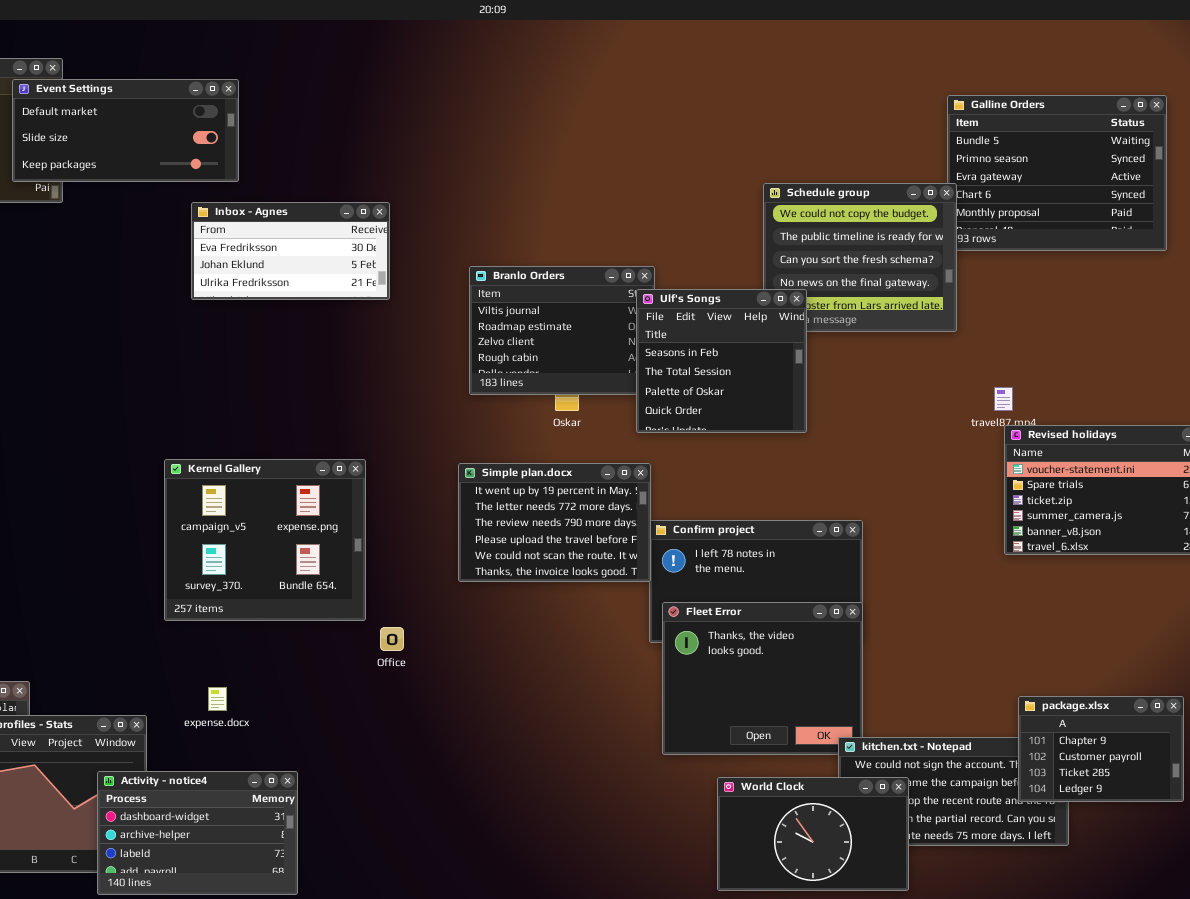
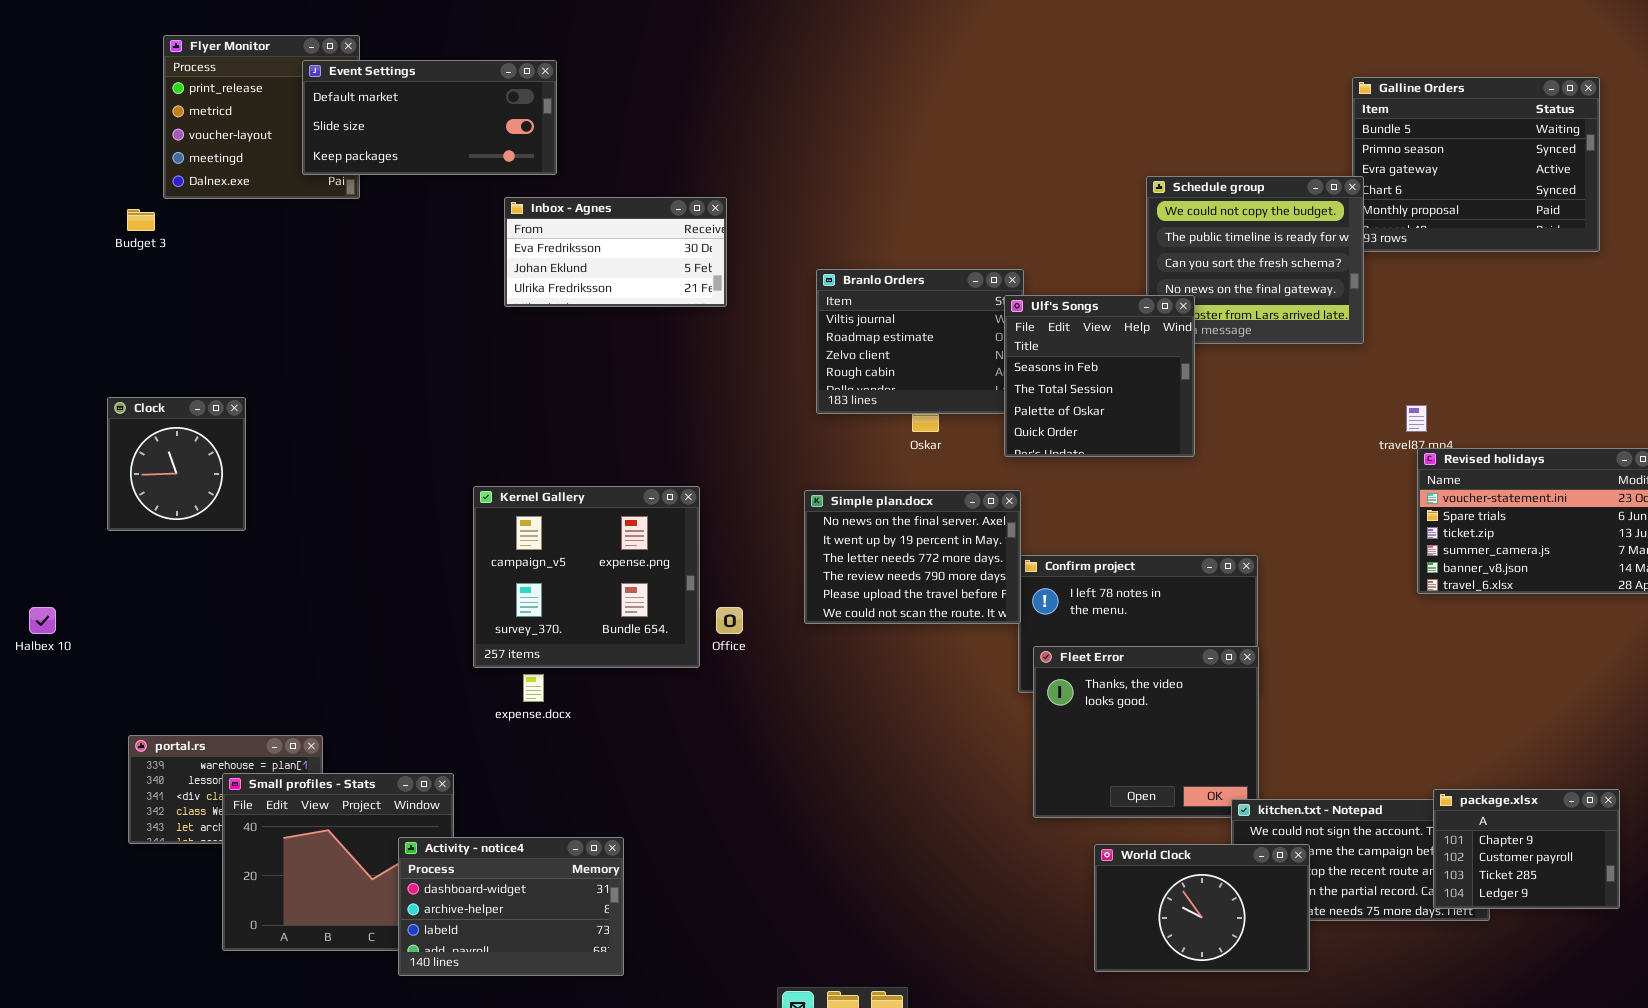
Simple plan.docx: [458,463,651,582] -> [804,490,1021,624], scrolled up 1 row
Office: [380,627,404,651] -> [716,607,743,634], moved
expense.docx: [208,687,227,711] -> [523,674,544,702], moved
package.xlsx: [1018,696,1184,802] -> [1433,789,1620,909], moved

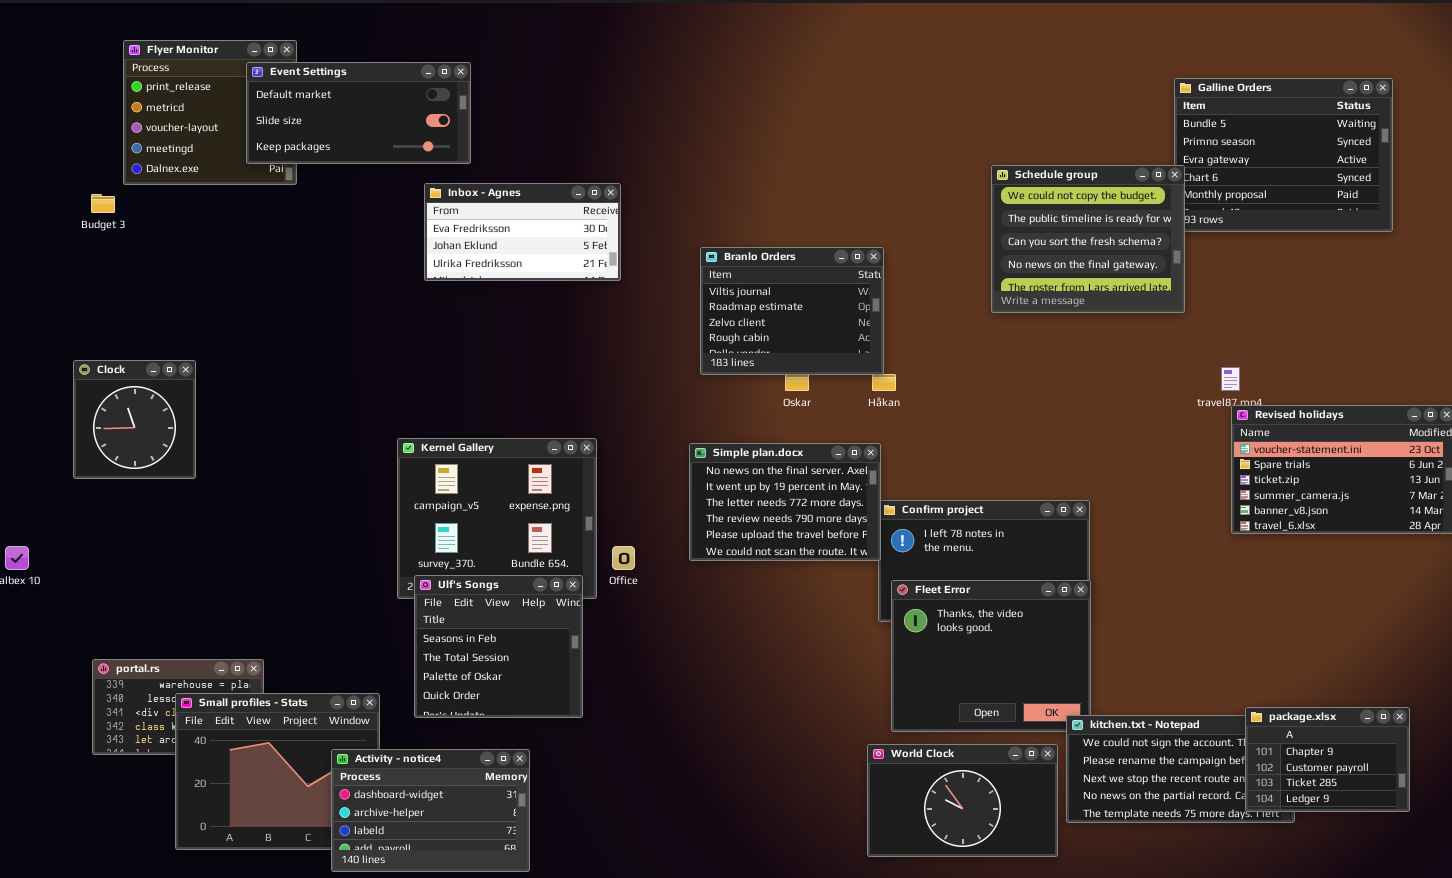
Ulf's Songs: [1004,295,1195,457] -> [414,575,583,718], moved
World Clock: [1094,844,1310,972] -> [867,744,1058,857], moved

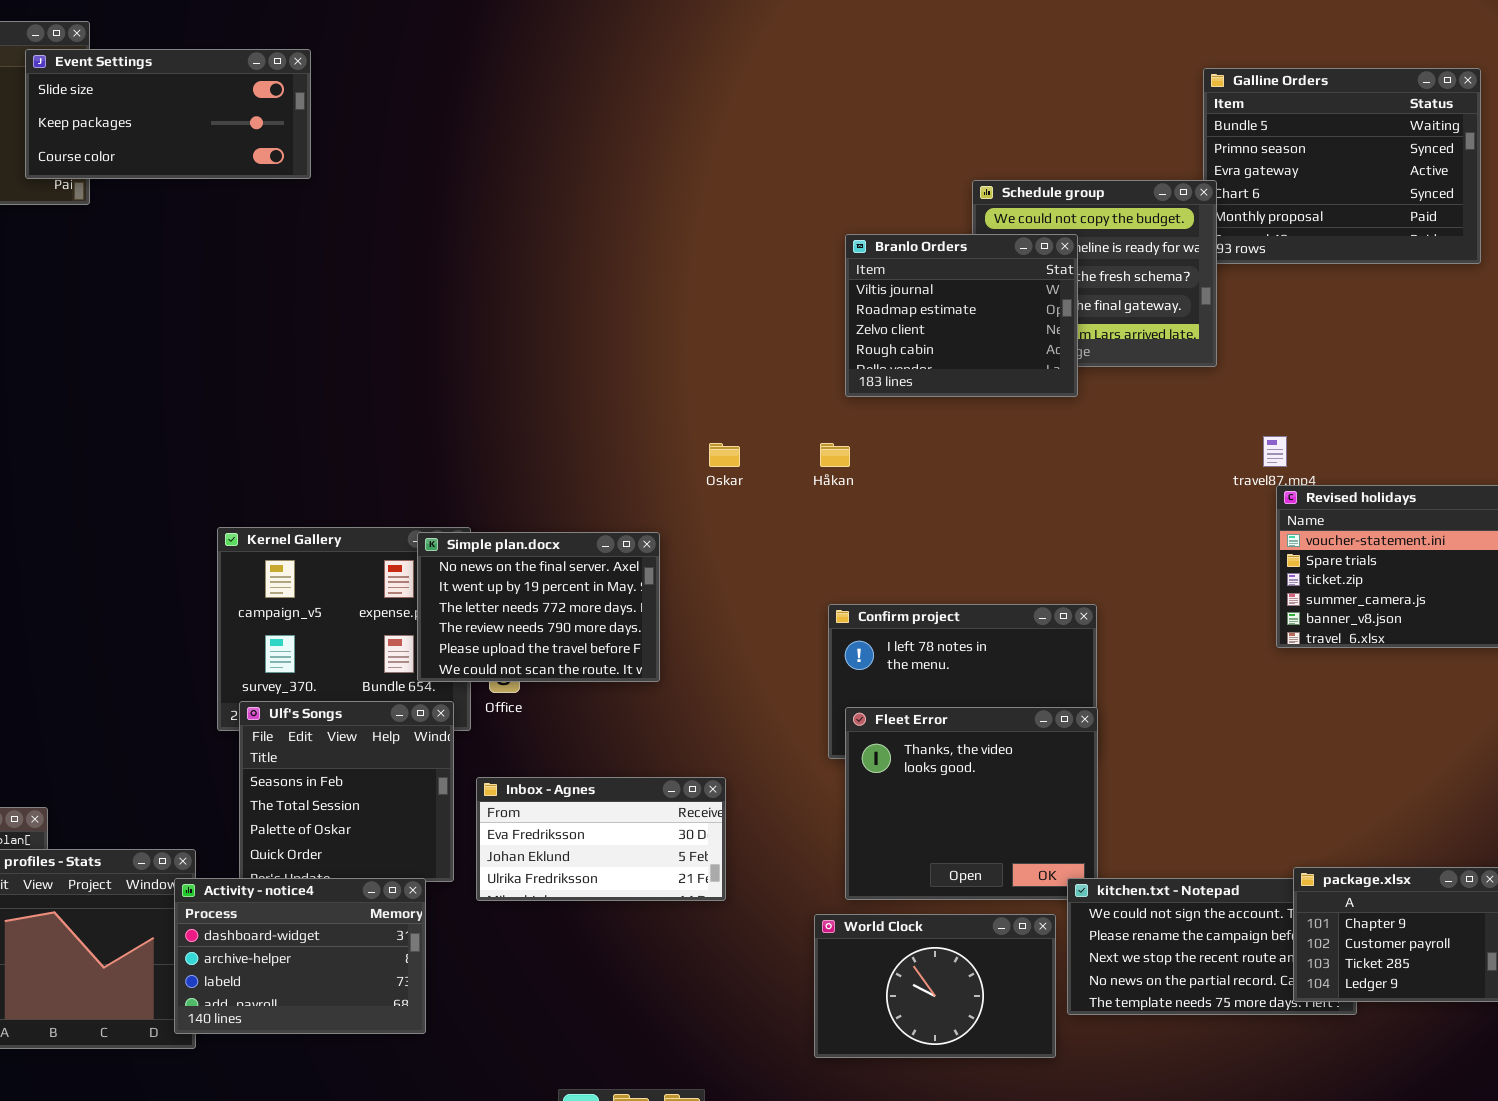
Event Settings: [246,62,471,164] -> [25,49,311,179], scrolled down 1 row
Inbox - Agnes: [424,183,621,281] -> [476,777,726,901], moved
Branlo Orders: [700,247,884,375] -> [845,234,1078,397], moved
Simple plan.docx: [689,443,881,561] -> [417,532,660,682], moved
Activity - notice4: [331,749,530,872] -> [174,878,426,1034], moved

